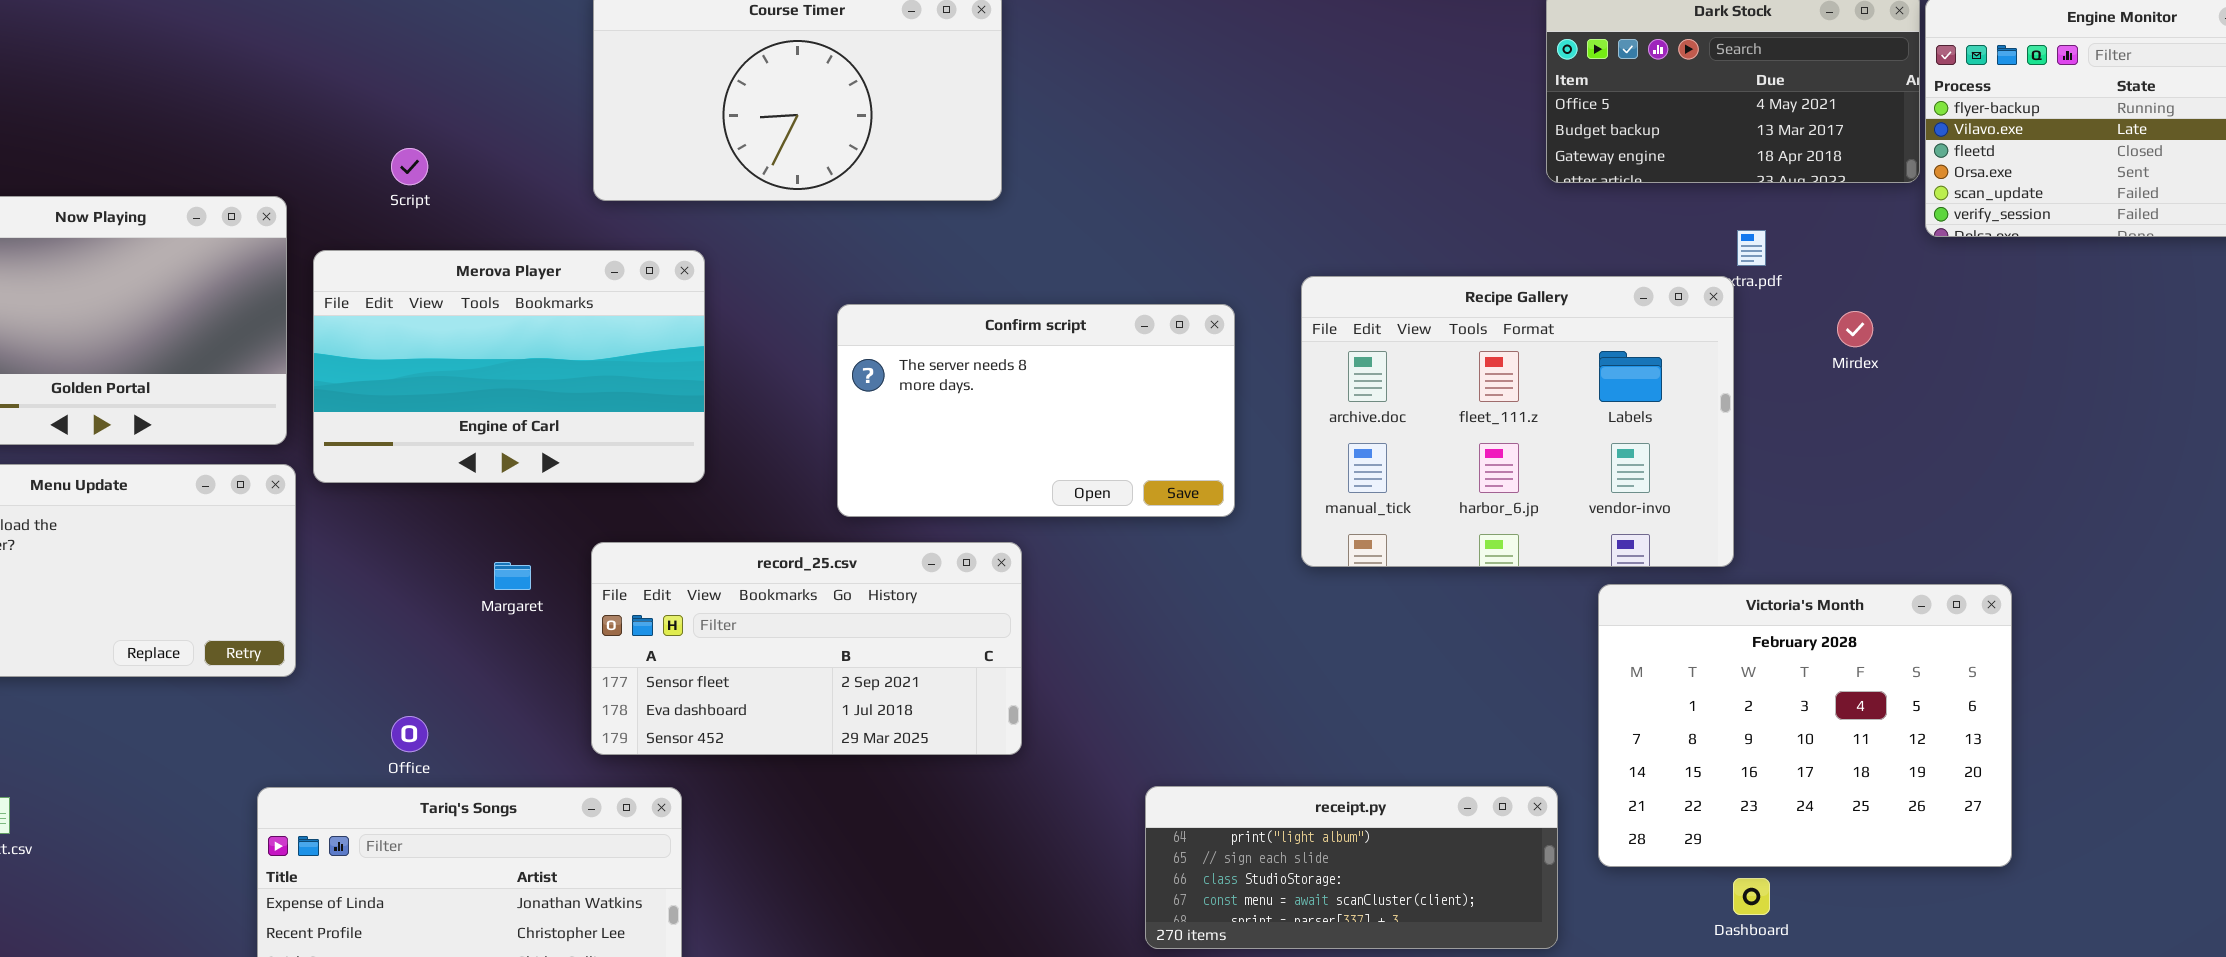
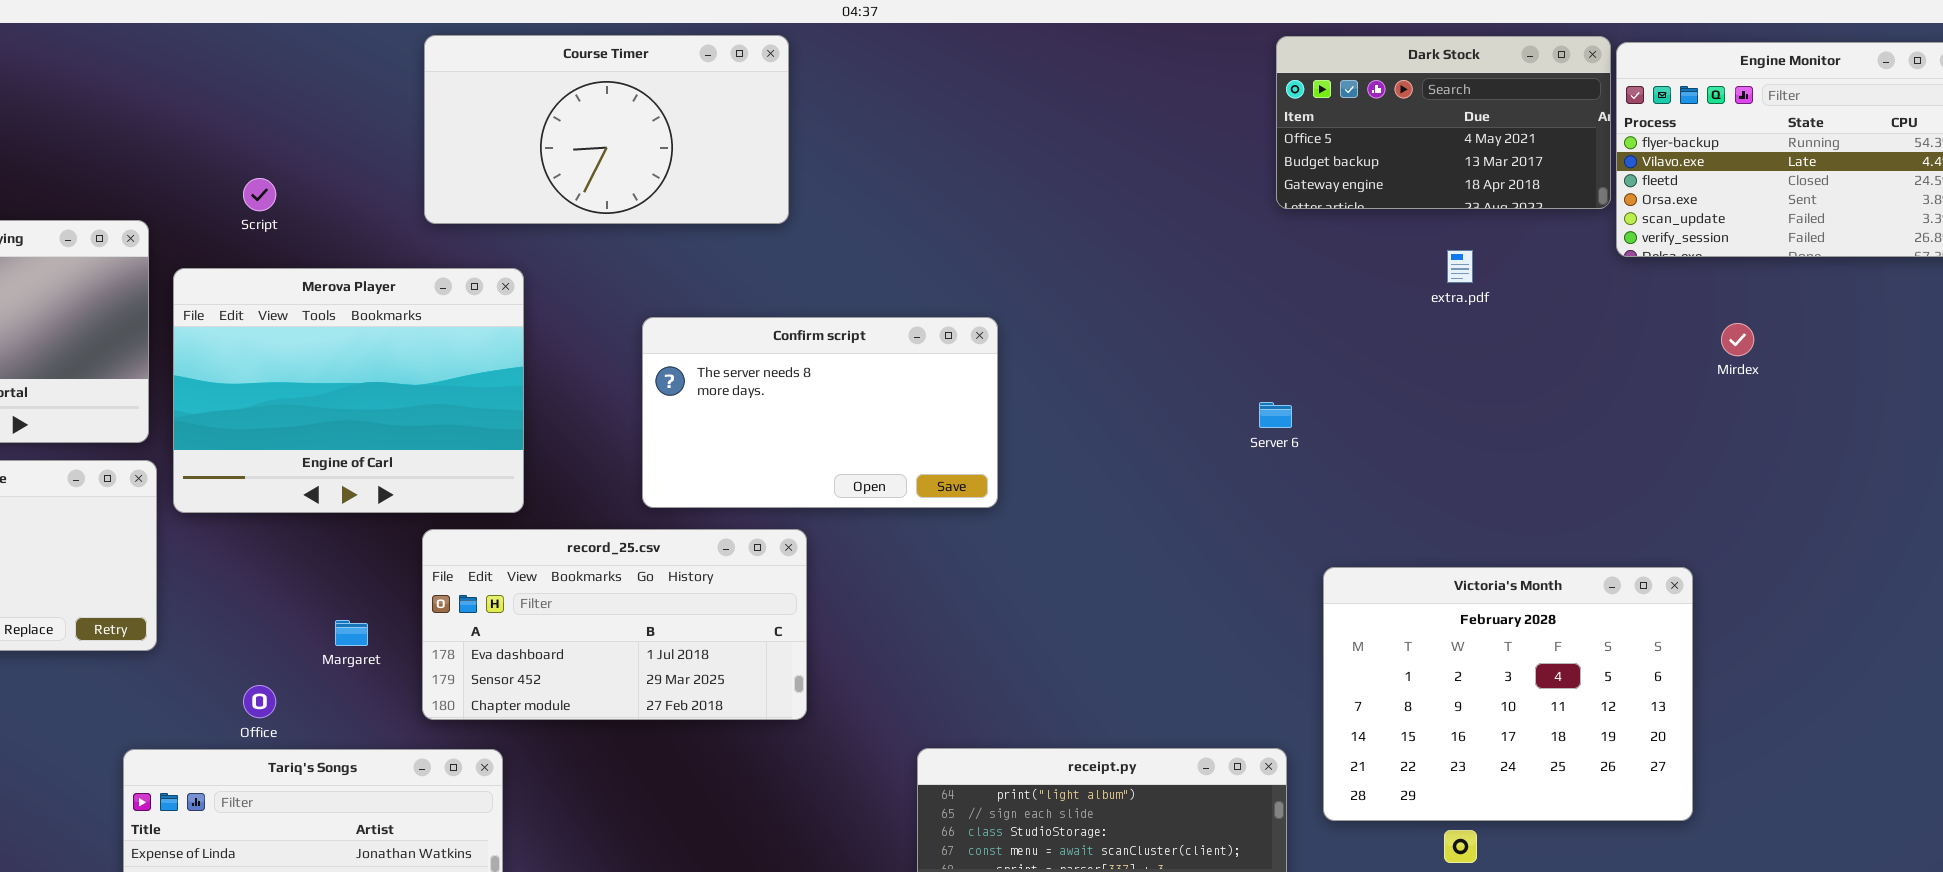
Merova Player: [313,250,705,483] -> [173,268,524,513], resized
Recipe Gallery: [1301,276,1734,567] -> none, closed
Mirdex: [1837,311,1873,347] -> [1721,323,1754,356], moved
record_25.csv: [591,542,1022,755] -> [422,529,807,720], scrolled down 1 row
Margaret: [494,562,531,590] -> [335,620,368,646], moved

